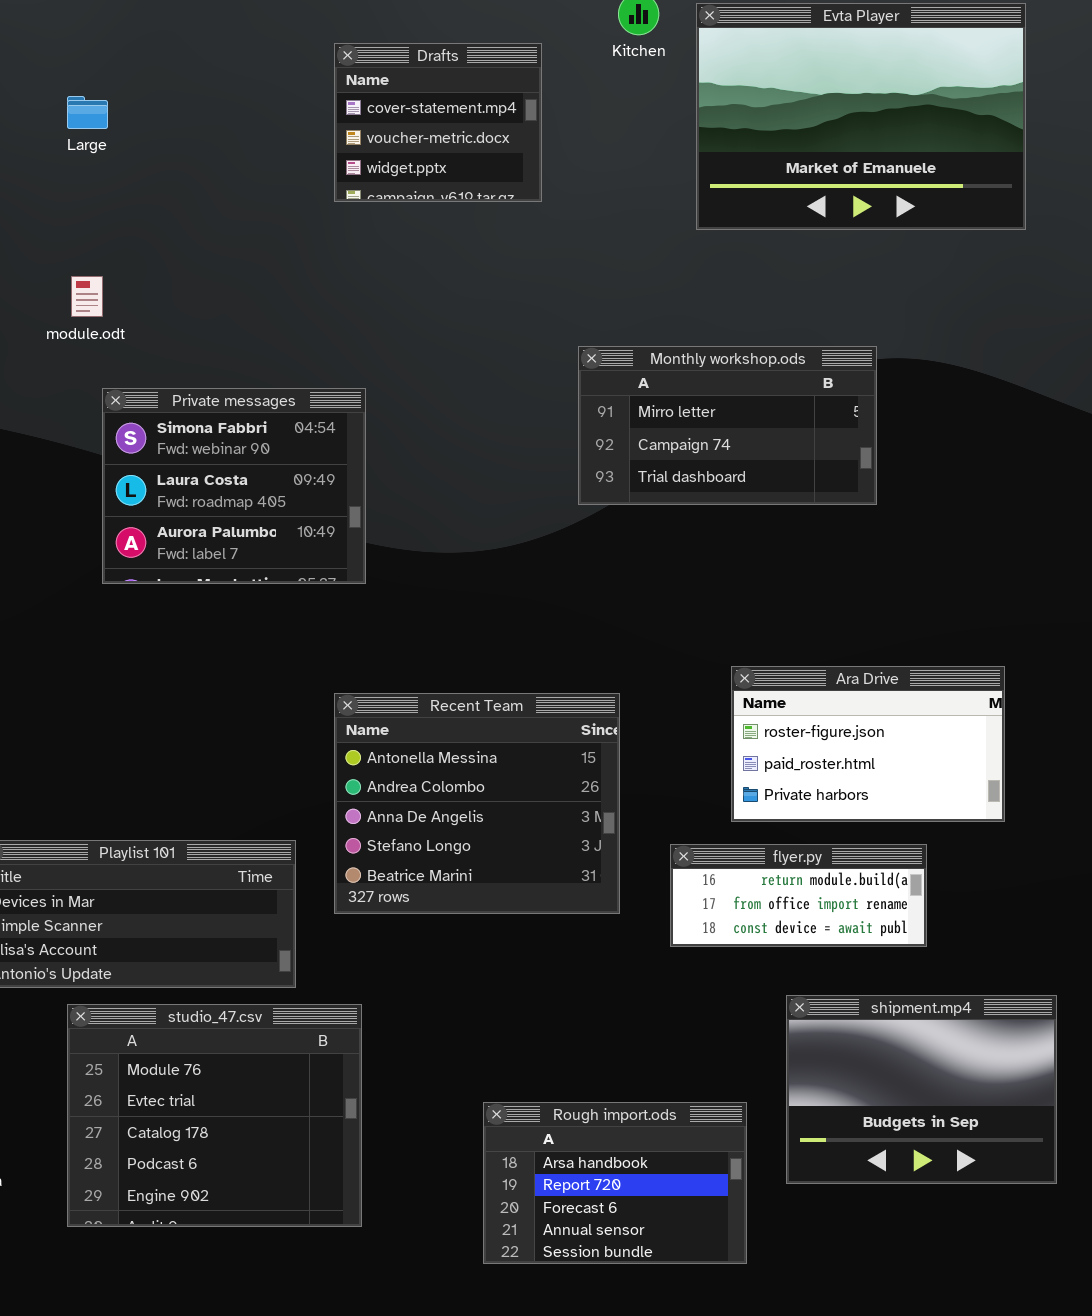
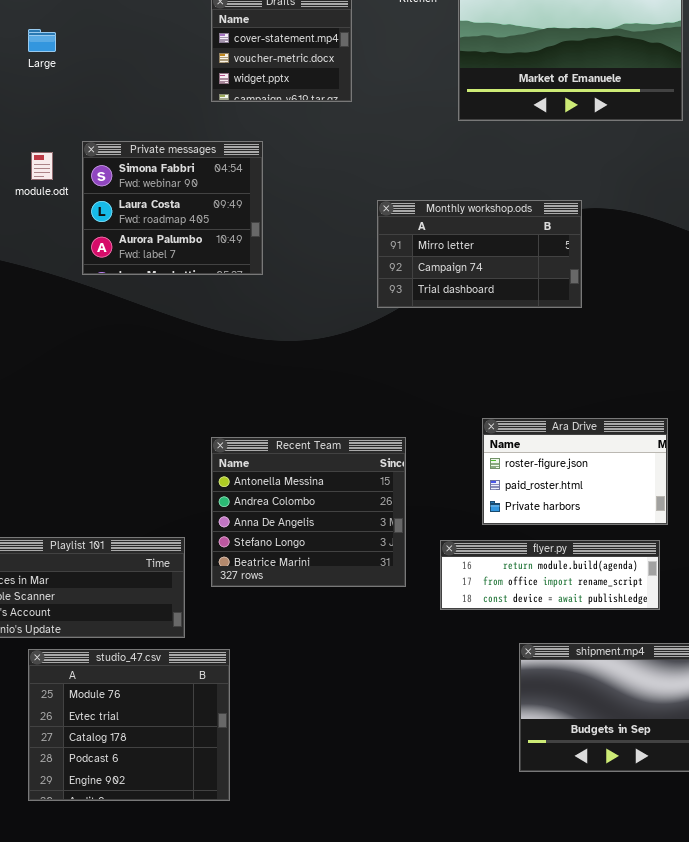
Private messages: [102,388,366,584] -> [82,141,263,275], moved
flyer.py: [670,844,927,947] -> [440,540,660,610], resized
Rough import.ods: [483,1102,747,1264] -> none, closed

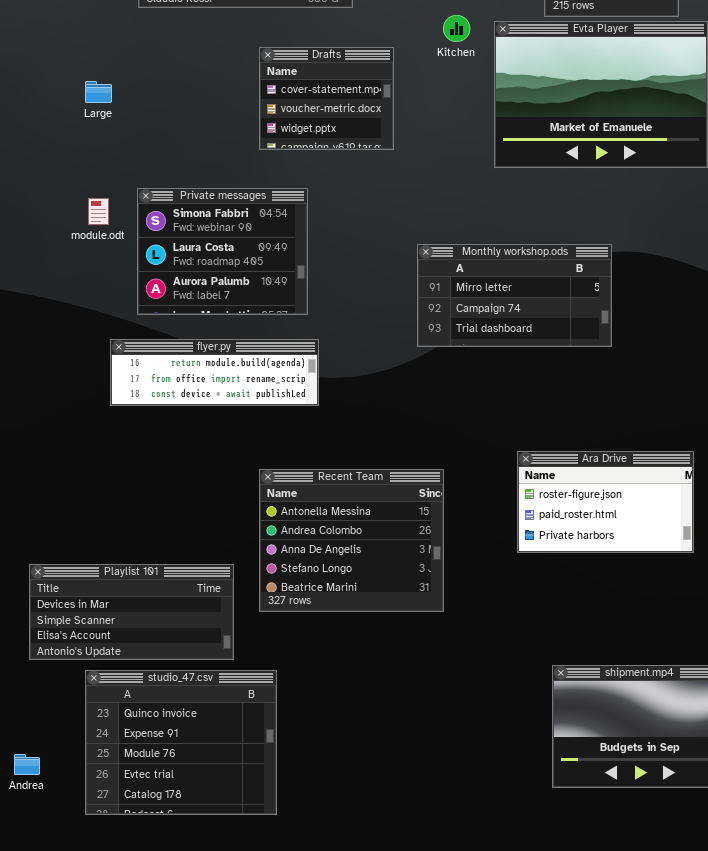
flyer.py: [440,540,660,610] -> [110,339,319,406], moved
studio_47.csv: [28,649,230,801] -> [85,670,277,815], scrolled up 2 rows

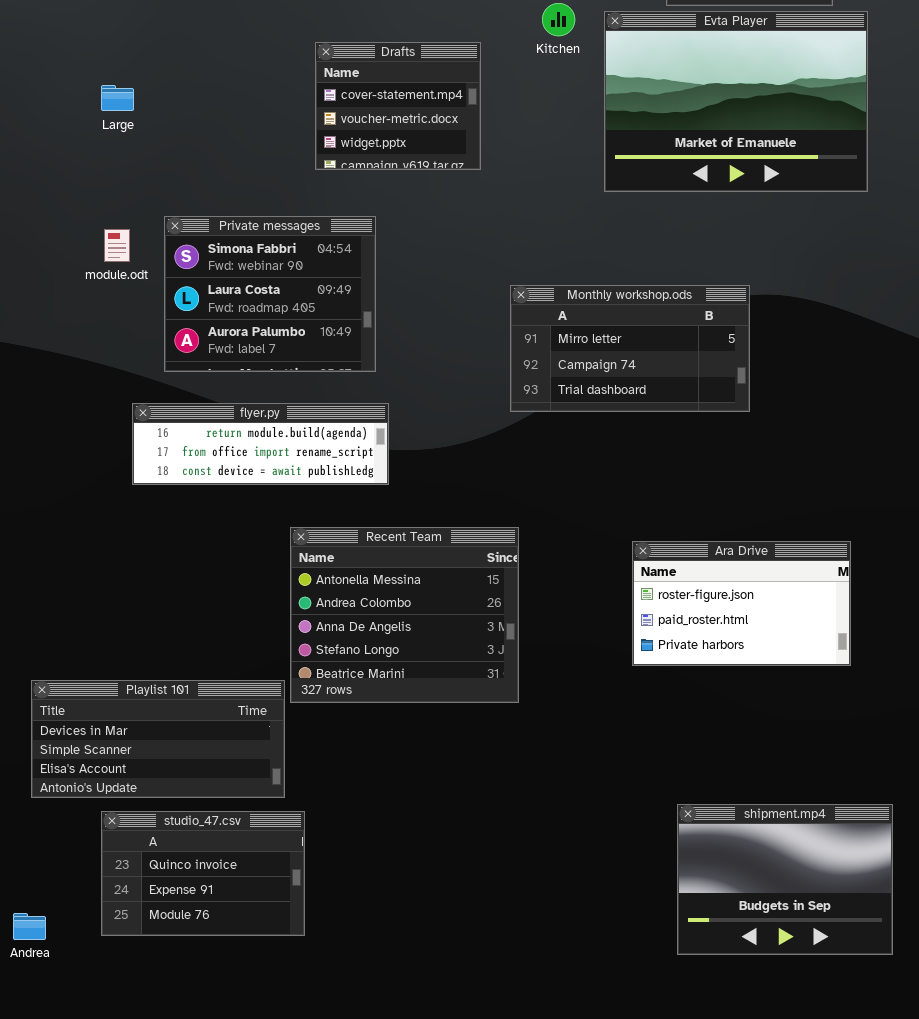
Recent Team: [259,469,444,612] -> [290,527,519,703], moved
studio_47.csv: [85,670,277,815] -> [101,811,305,936], resized

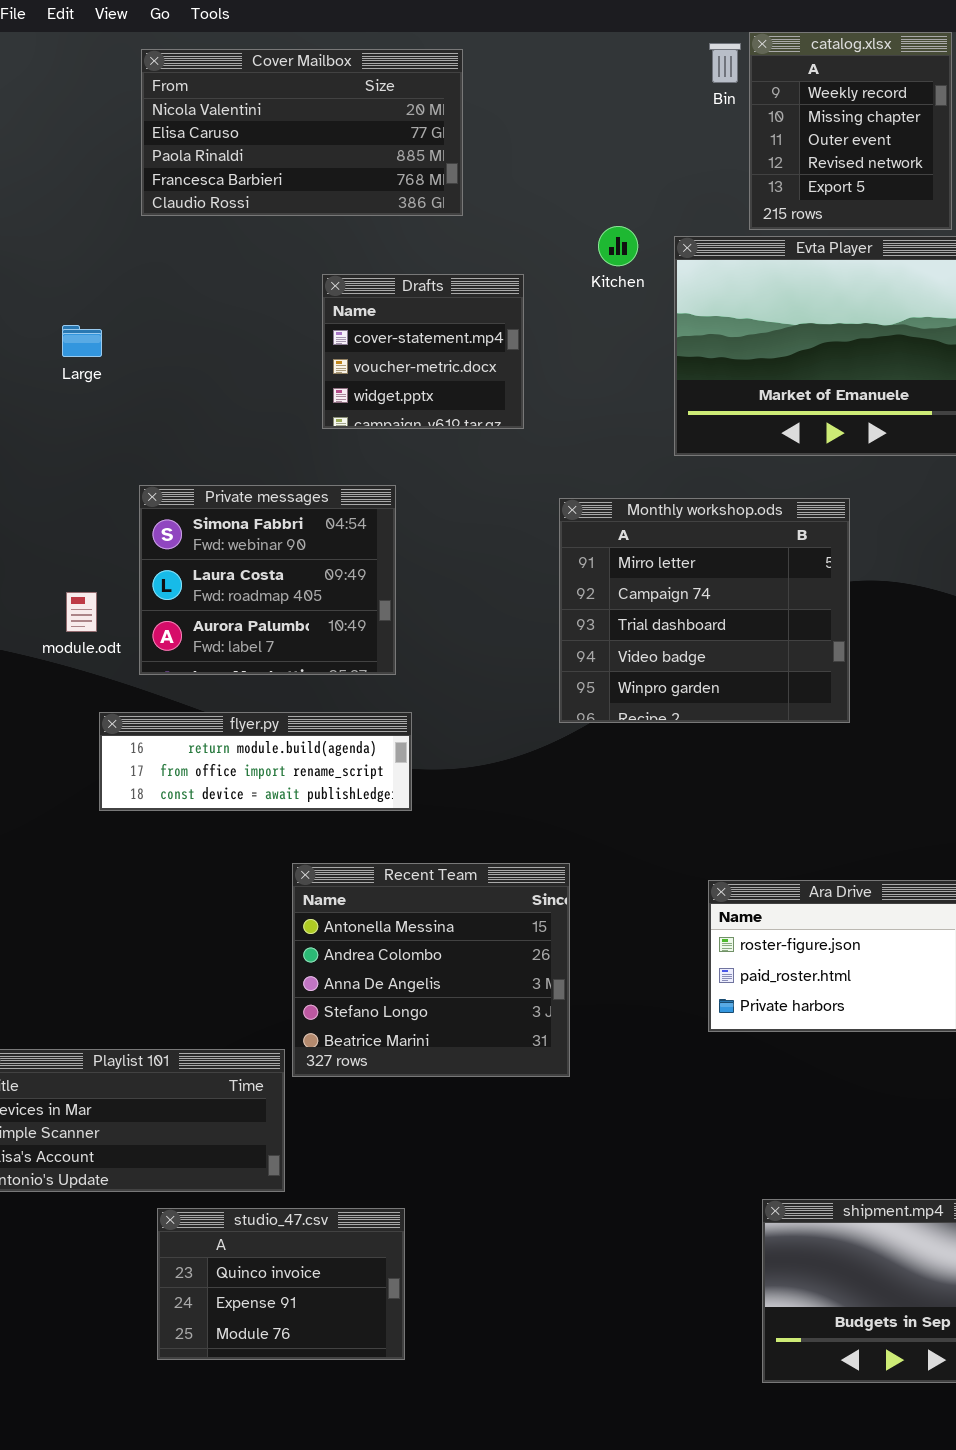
module.odt: [104,229,130,262] -> [66,592,97,632], moved
Monthly workshop.ods: [510,285,750,412] -> [559,498,850,723], resized
studio_47.csv: [101,811,305,936] -> [157,1208,405,1360], moved

